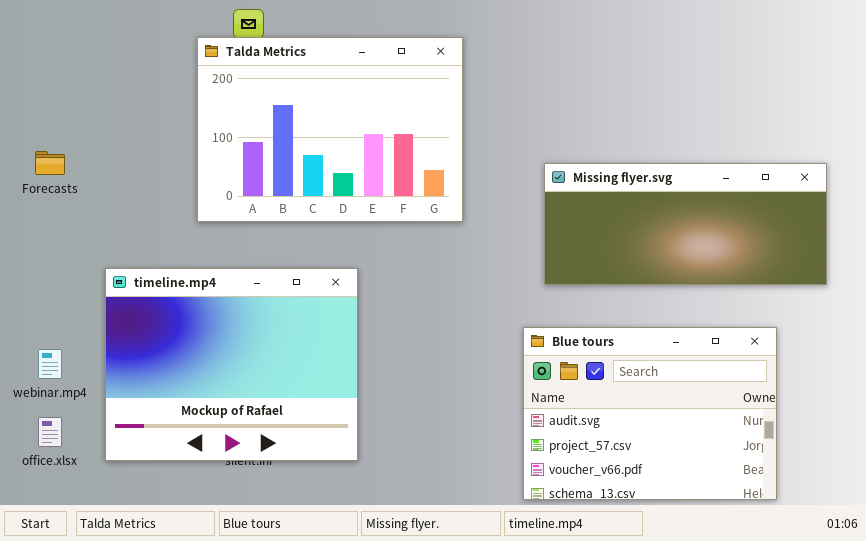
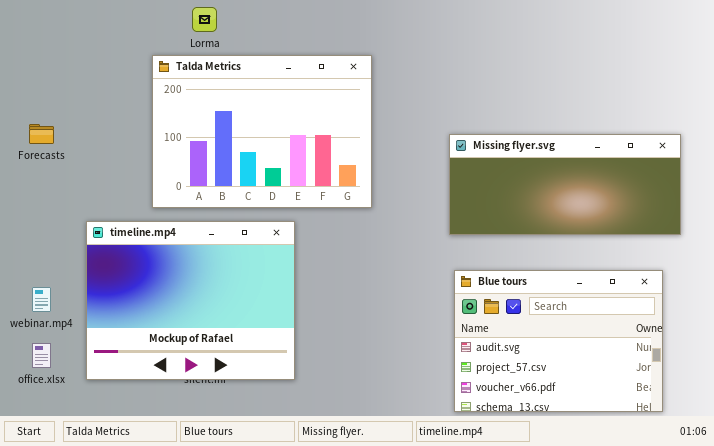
Talda Metrics: [197,37,463,222] -> [152,55,372,208], moved
Blue tours: [523,327,777,500] -> [454,270,663,412], moved

